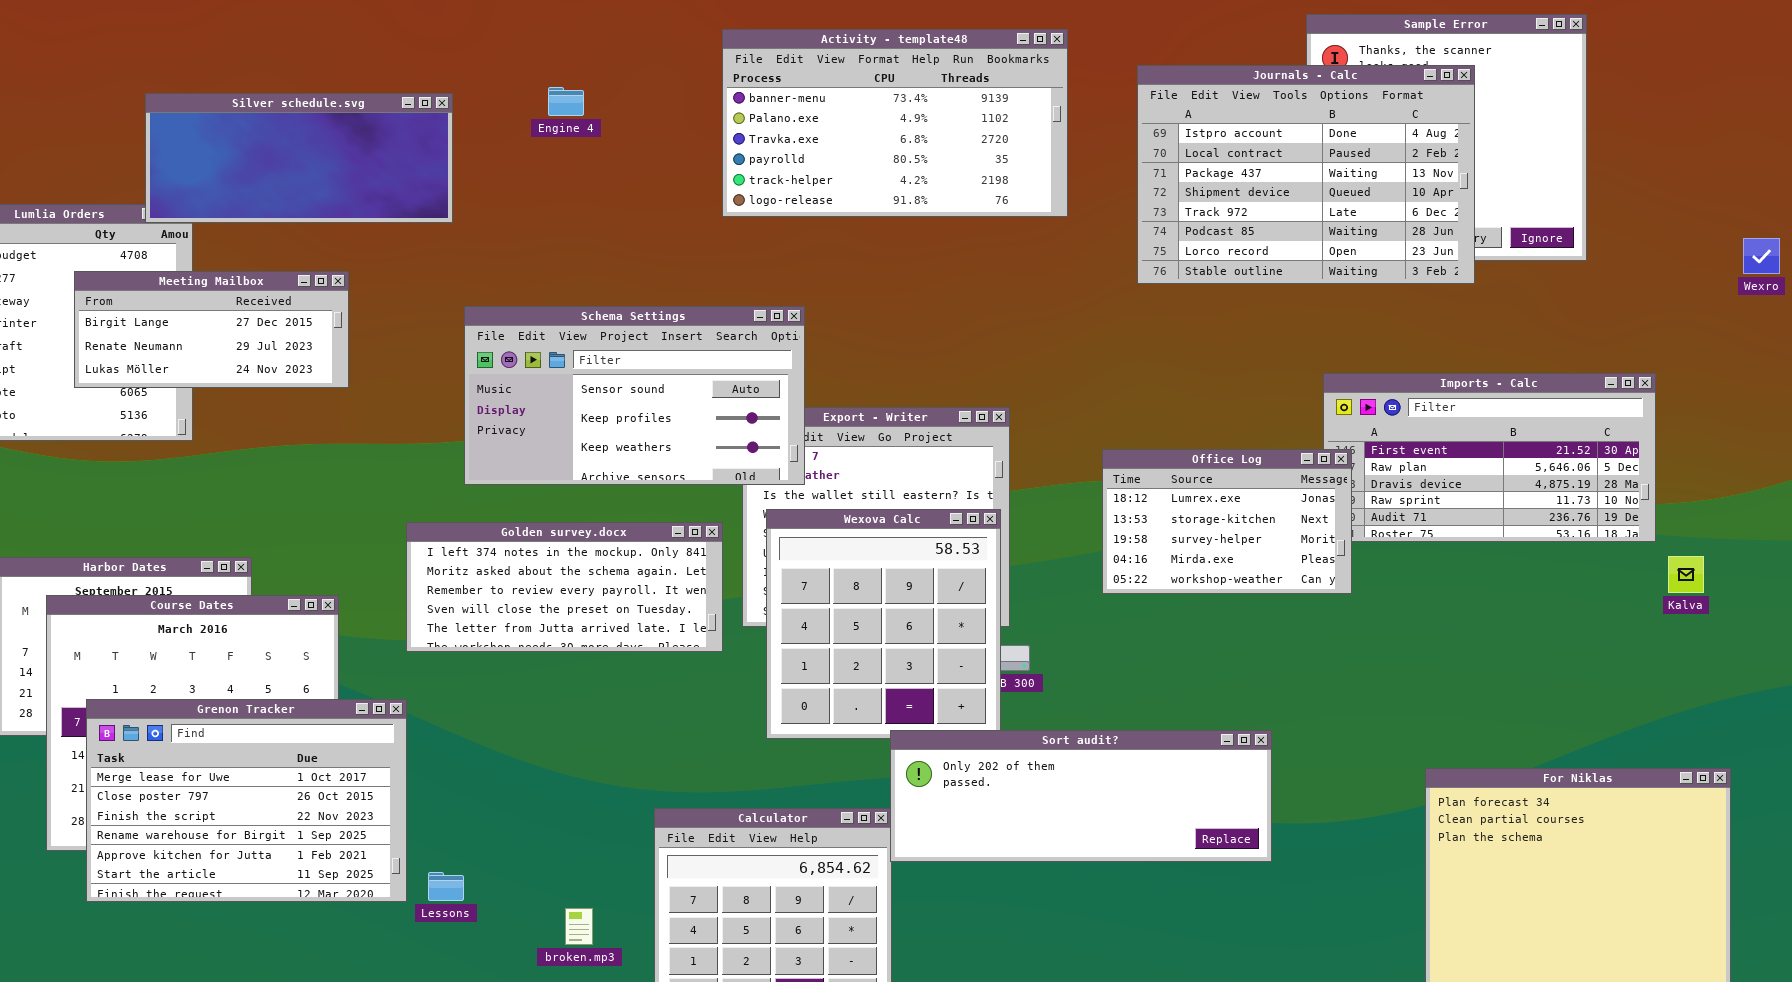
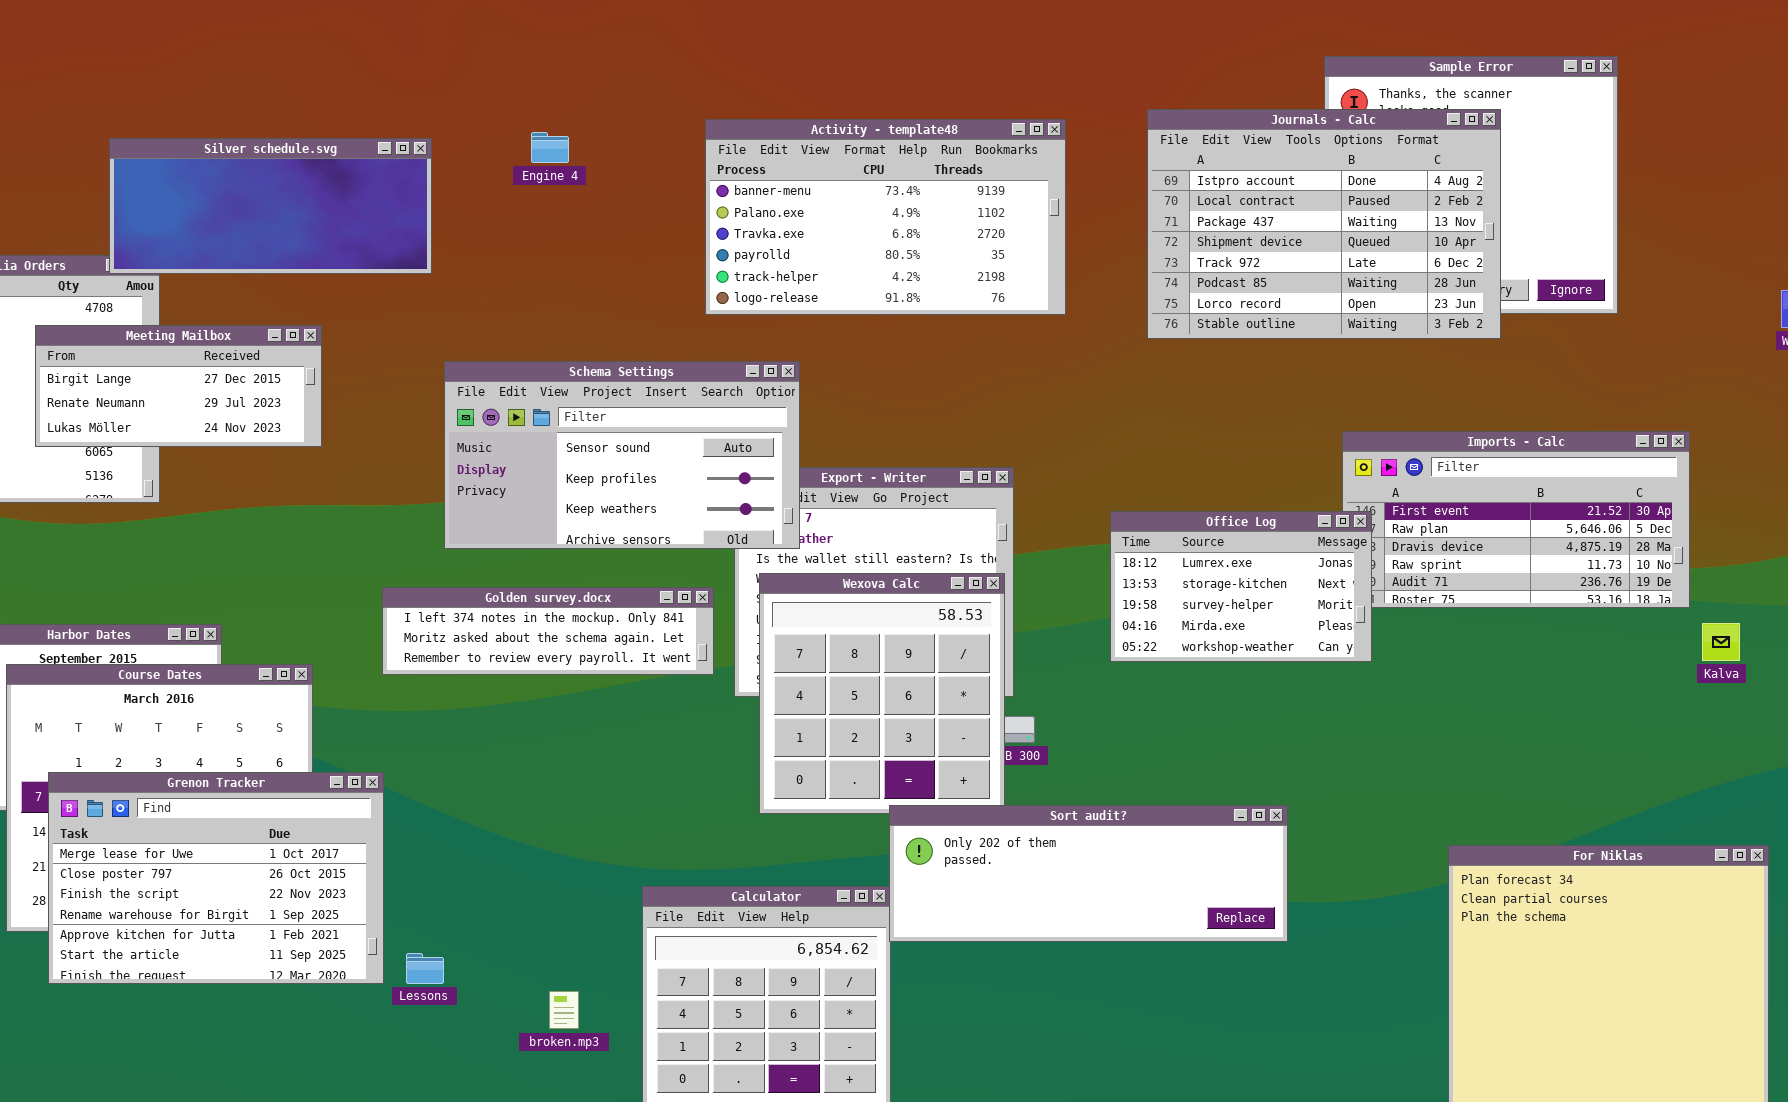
Activity - template48: [722,29,1068,217] -> [705,119,1066,315], moved
Golden survey.docx: [406,522,723,652] -> [382,587,714,675], resized

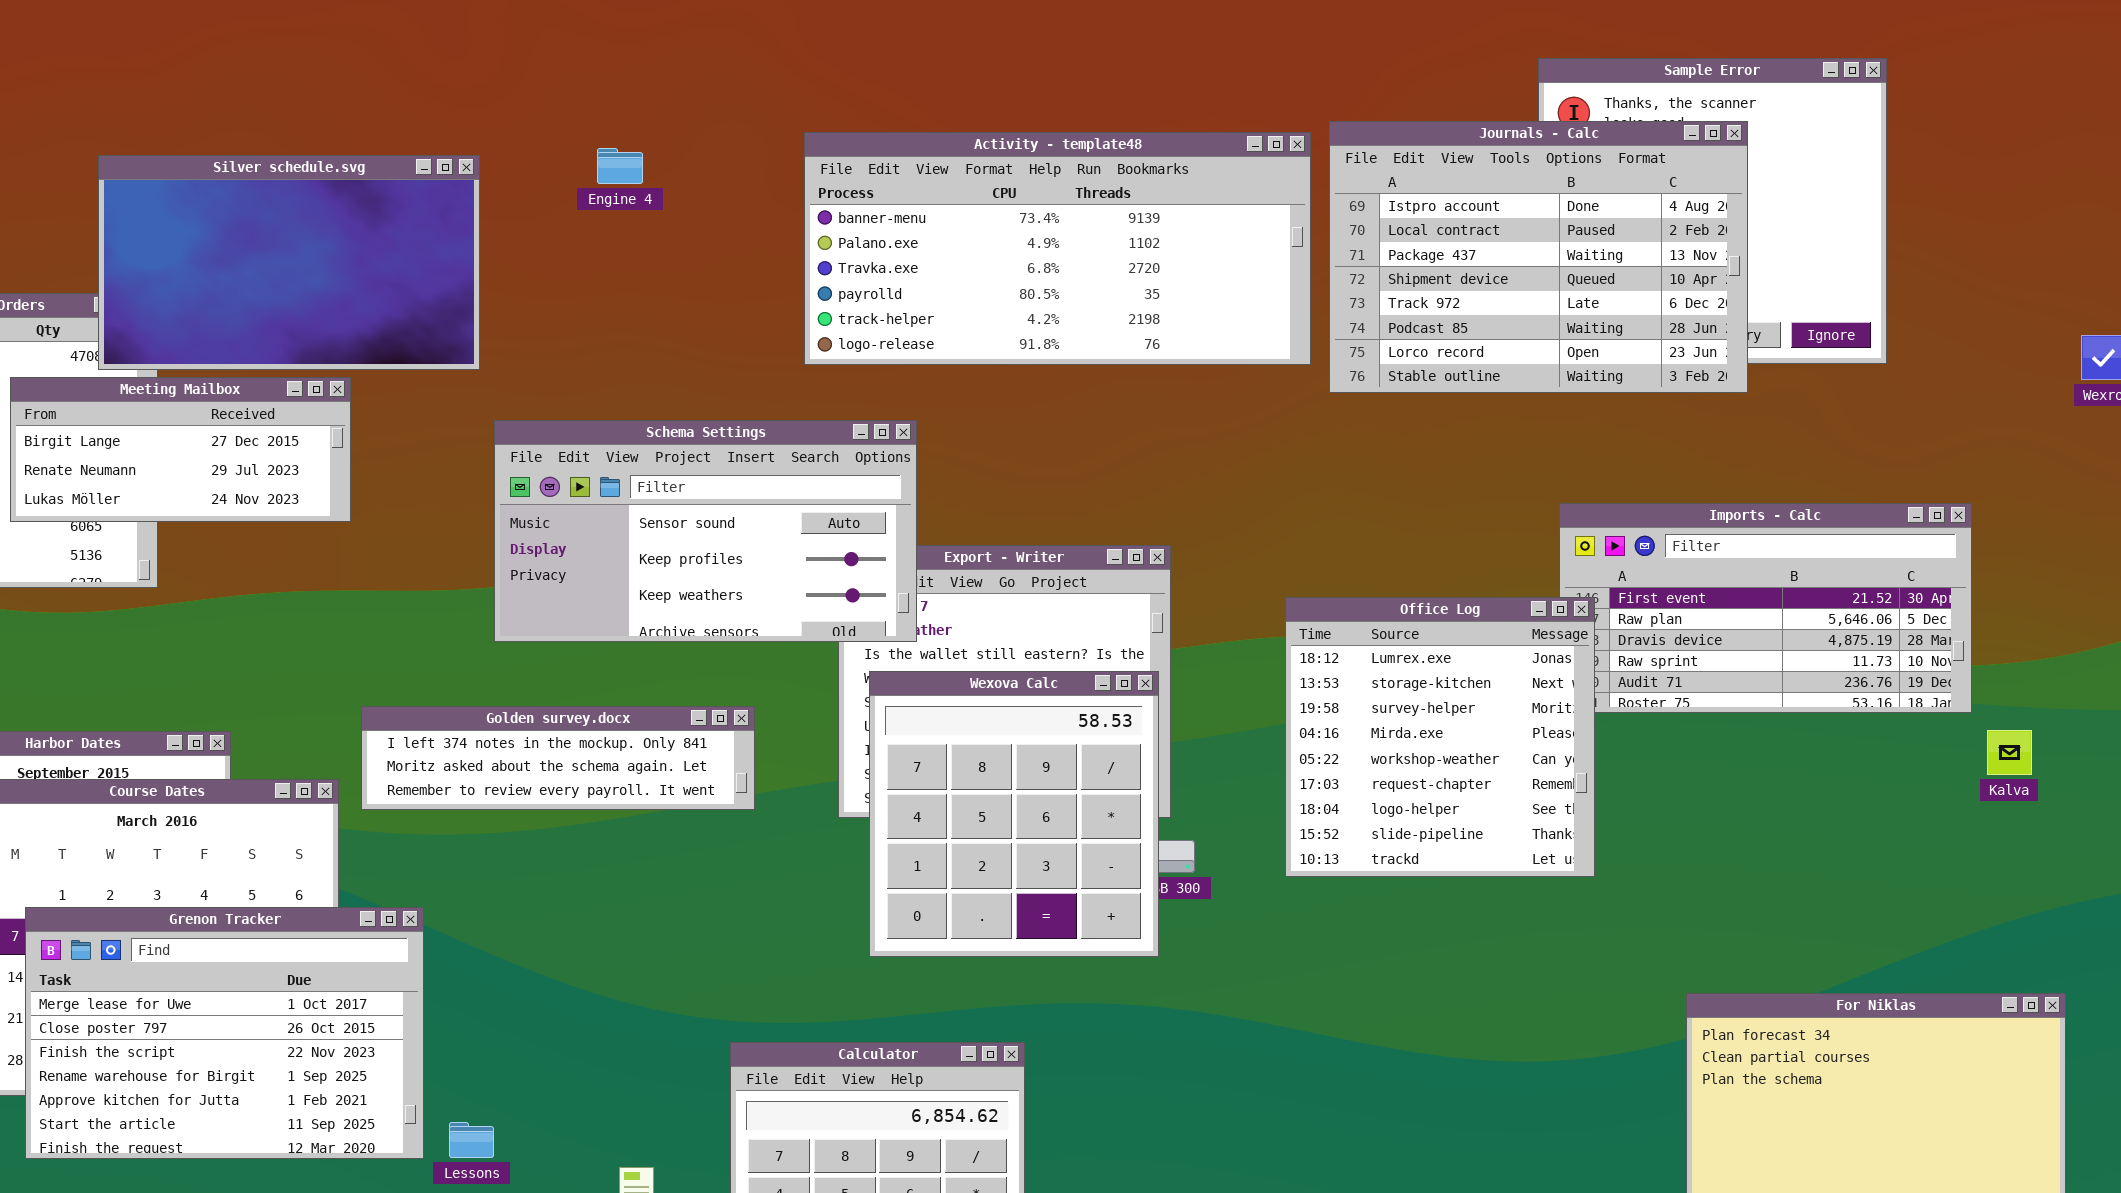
Activity - template48: [705,119,1066,315] -> [804,132,1311,365], resized
Silver schedule.svg: [109,138,432,274] -> [98,155,480,370], resized
Office Log: [1110,511,1372,662] -> [1285,597,1595,877], resized
Golden survey.docx: [382,587,714,675] -> [361,706,755,810], moved
Sort audit?: [889,805,1288,942] -> none, closed

